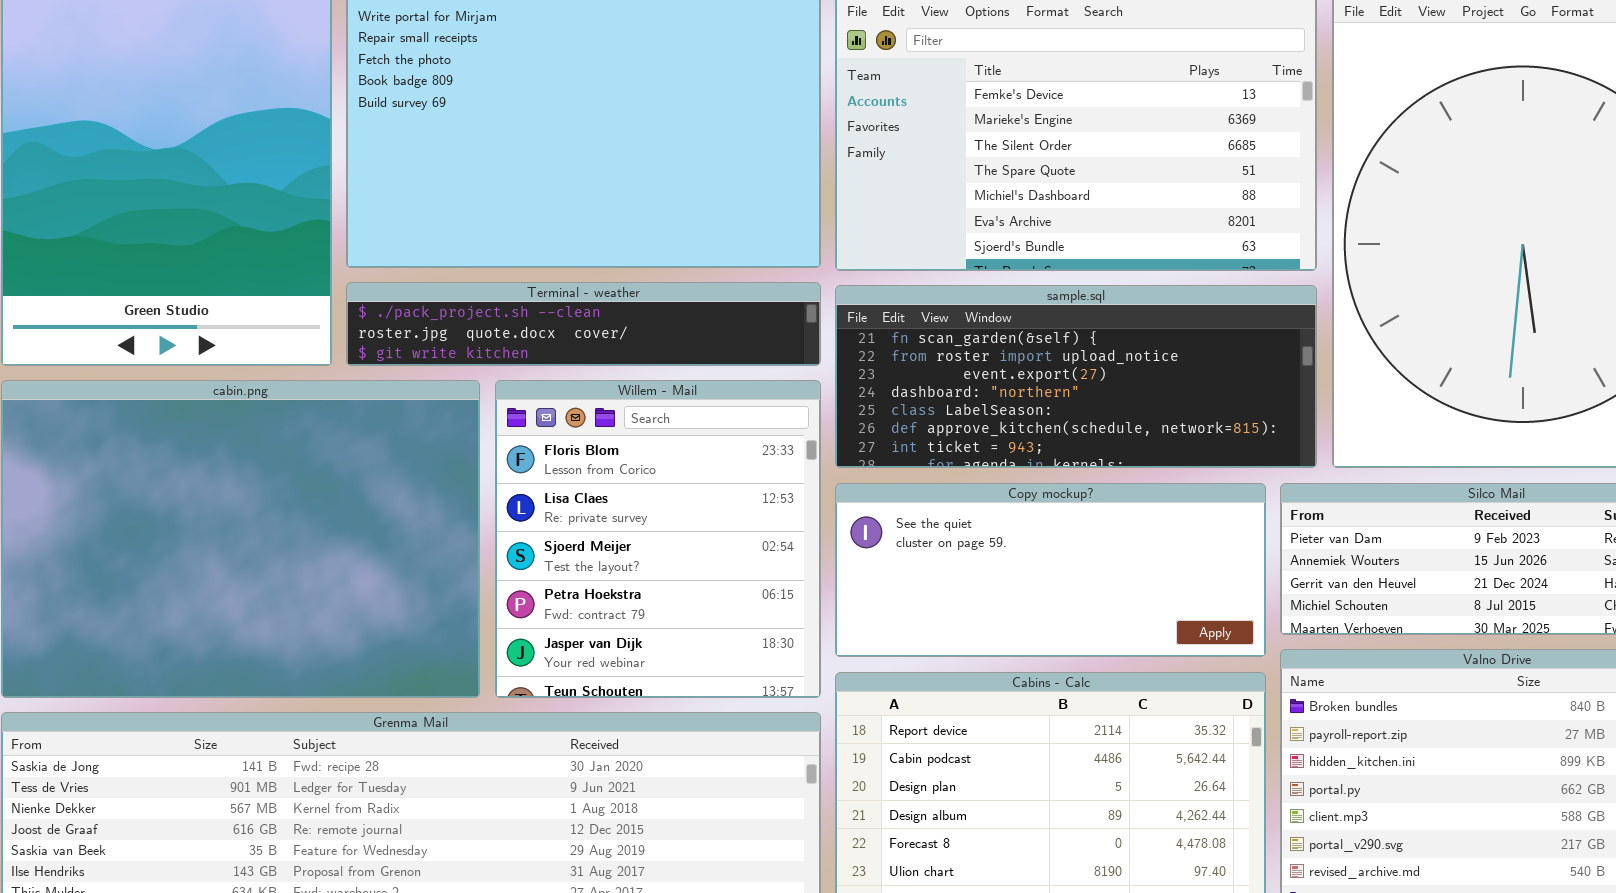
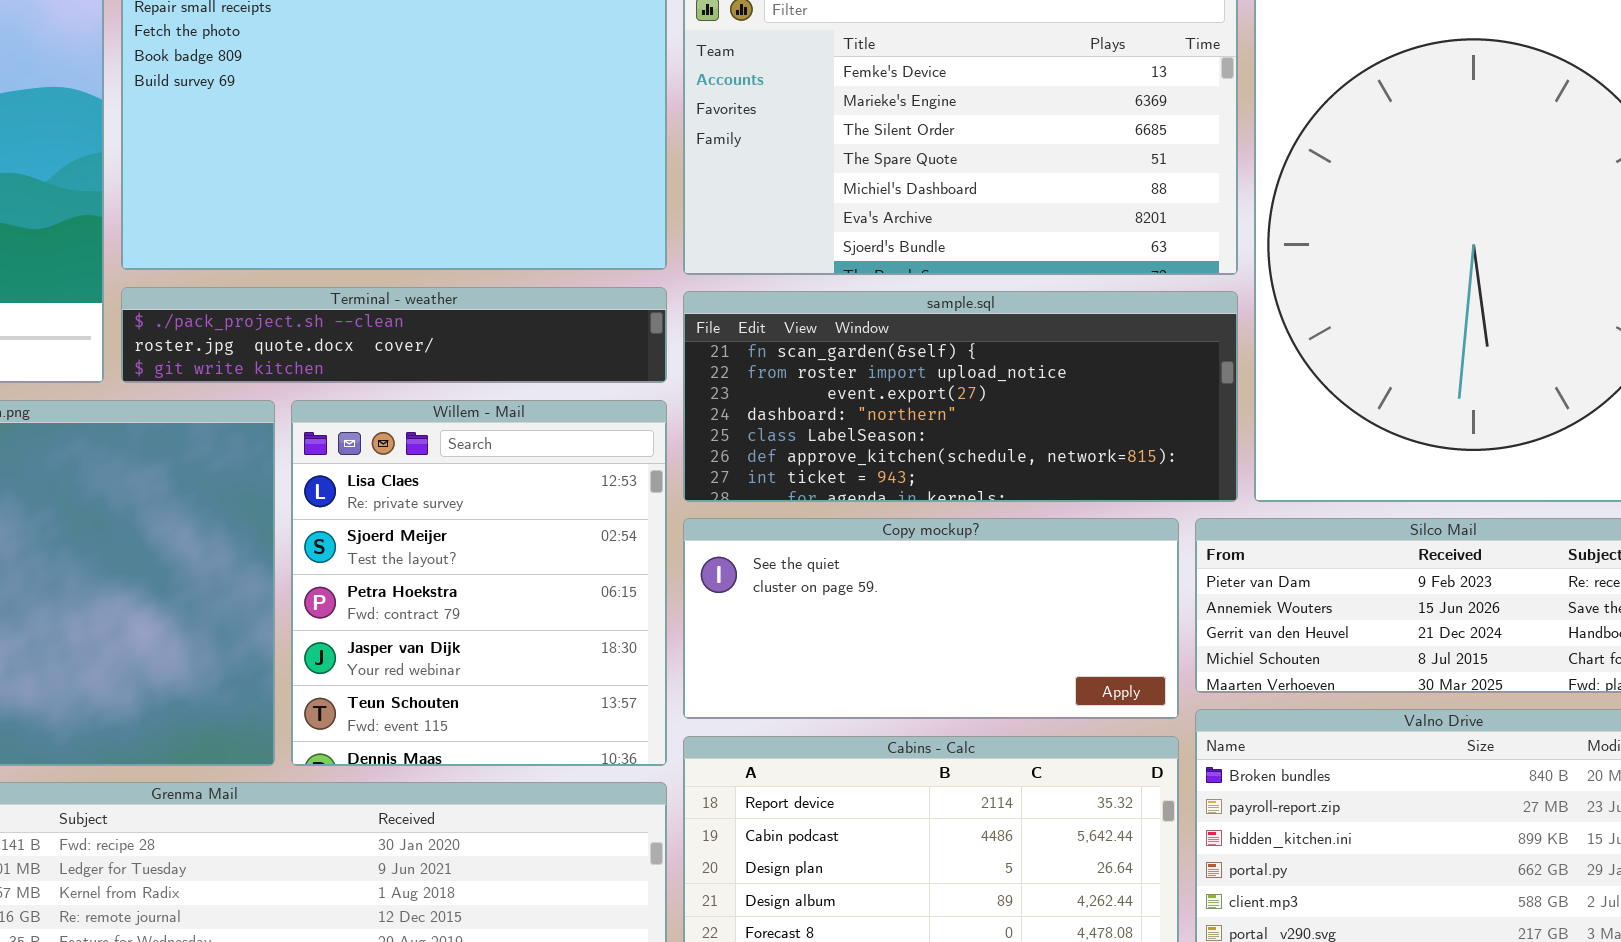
Willem - Mail: [495,380,821,698] -> [291,400,667,766], scrolled down 1 row

